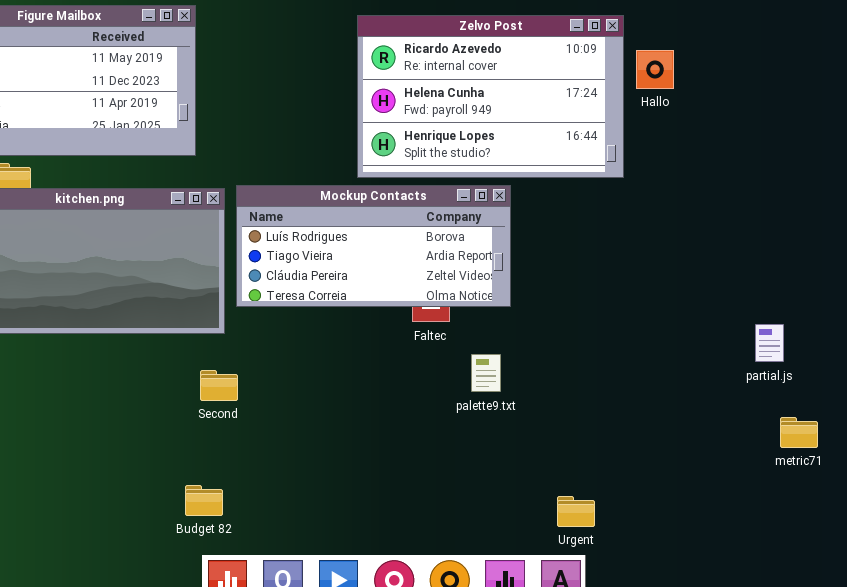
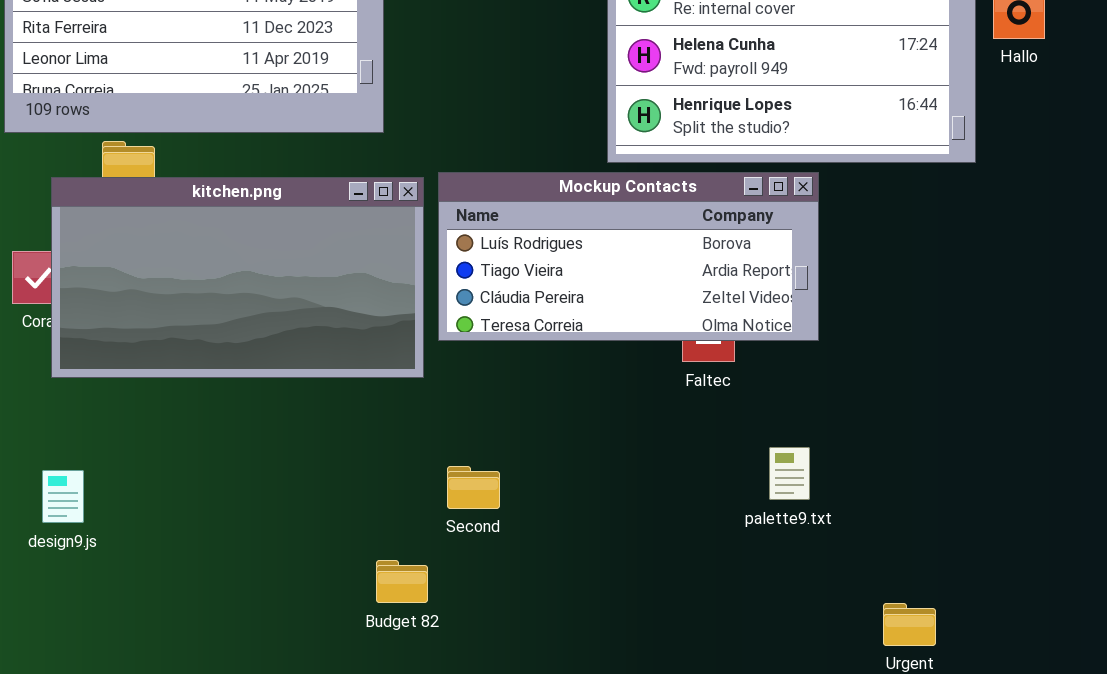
palette9.txt: [471,354,501,392] -> [769,447,810,500], moved
Second: [200,370,238,401] -> [447,466,500,509], moved
Budget 82: [185,485,223,516] -> [376,560,428,603], moved

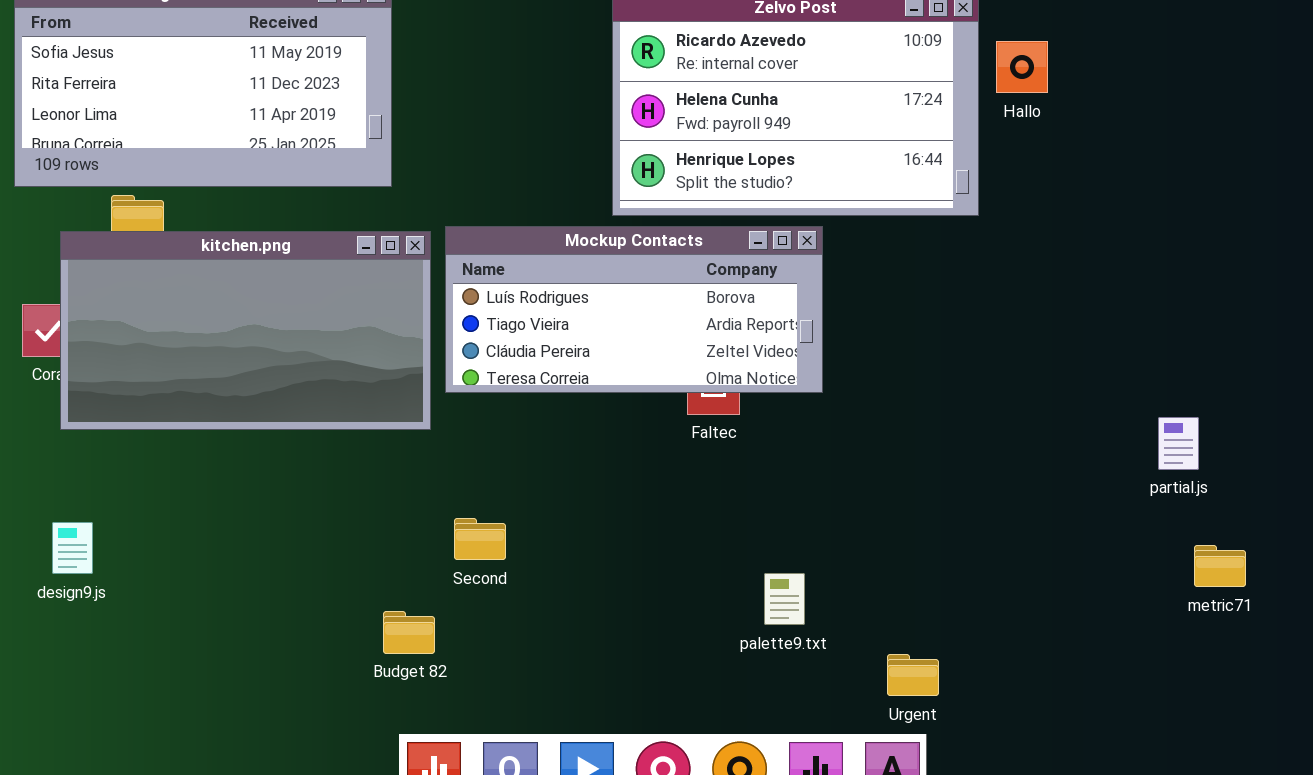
palette9.txt: [769,447,810,500] -> [764,573,805,625], moved

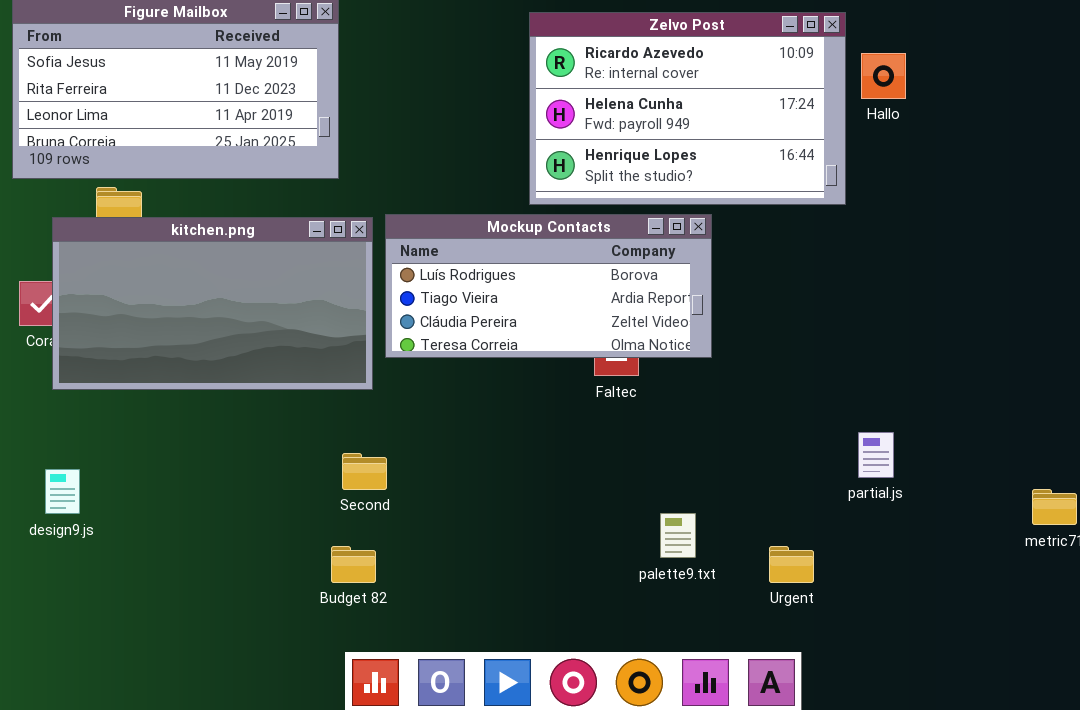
partial.js: [1158,417,1199,470] -> [858,432,894,478], moved
Second: [454,518,506,560] -> [342,453,387,490], moved
Urgent: [887,654,939,696] -> [769,546,814,583], moved

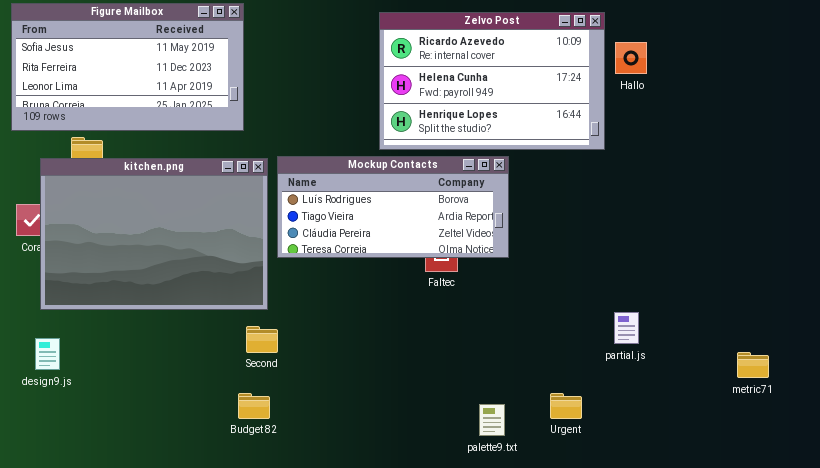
kitchen.png: [52,217,373,390] -> [40,158,268,310], resized
palette9.txt: [660,513,696,558] -> [479,404,505,436], moved

